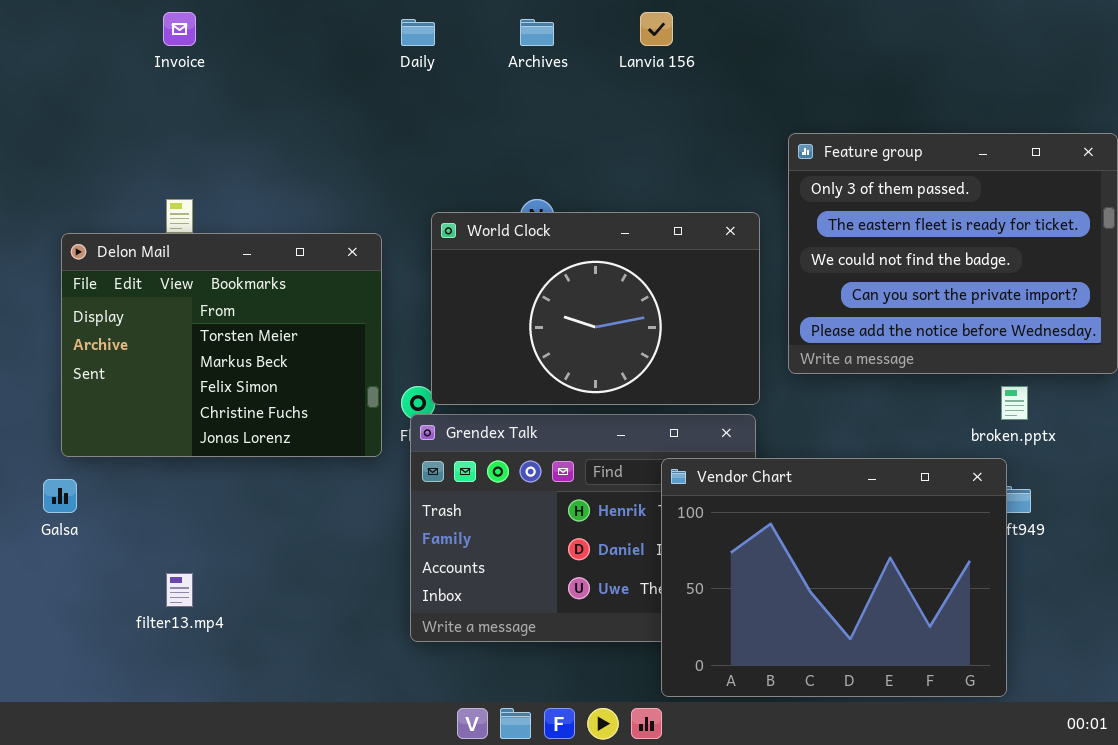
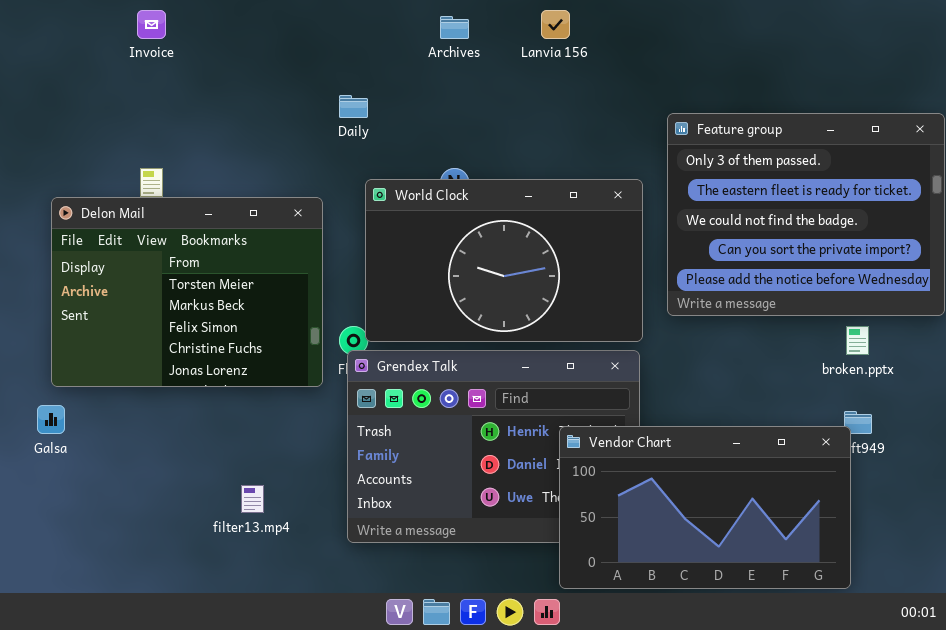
Daily: [401,19,435,46] -> [339,95,368,118], moved
Vendor Chart: [661,458,1007,697] -> [559,426,851,589], resized
filter13.mp4: [166,573,193,607] -> [241,485,264,513], moved

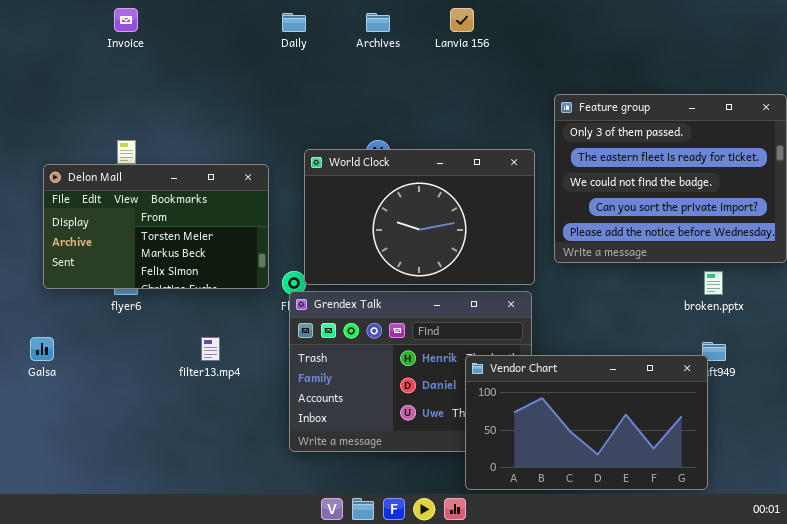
Daily: [339,95,368,118] -> [282,13,306,32], moved
Delon Mail: [51,197,323,387] -> [43,164,269,289], resized
filter13.mp4: [241,485,264,513] -> [201,337,220,361], moved

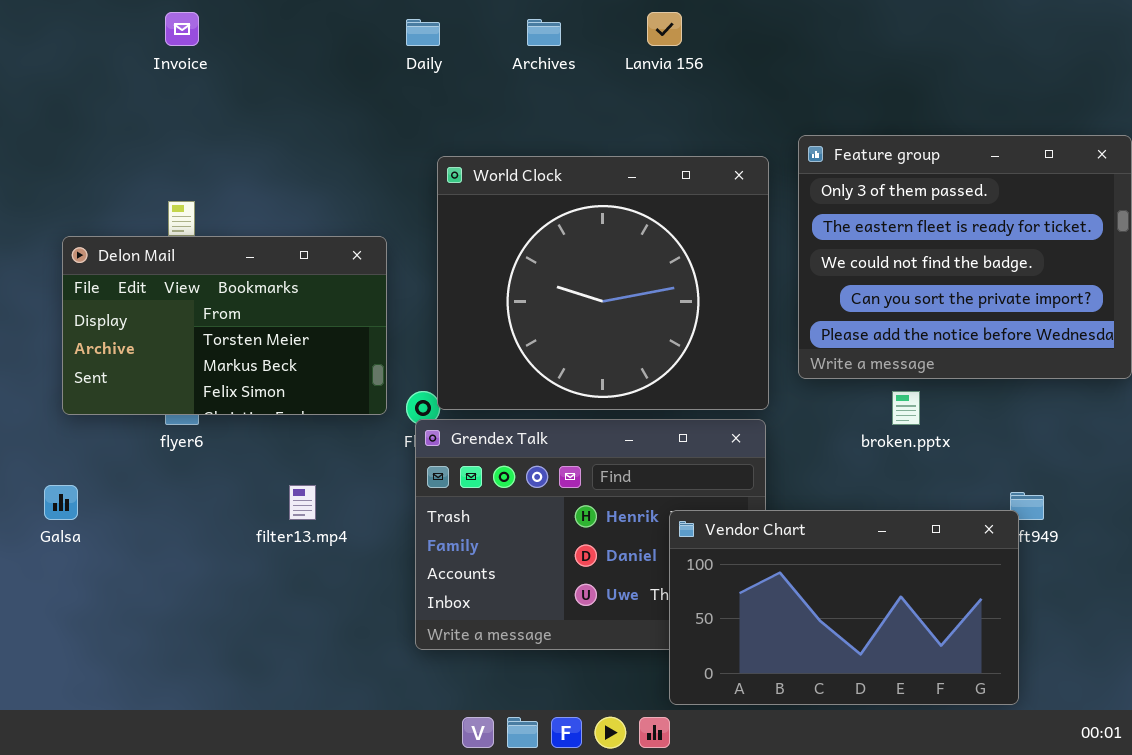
World Clock: [304,149,535,285] -> [437,156,769,410], resized
broken.pptx: [704,271,723,295] -> [892,391,920,425], moved

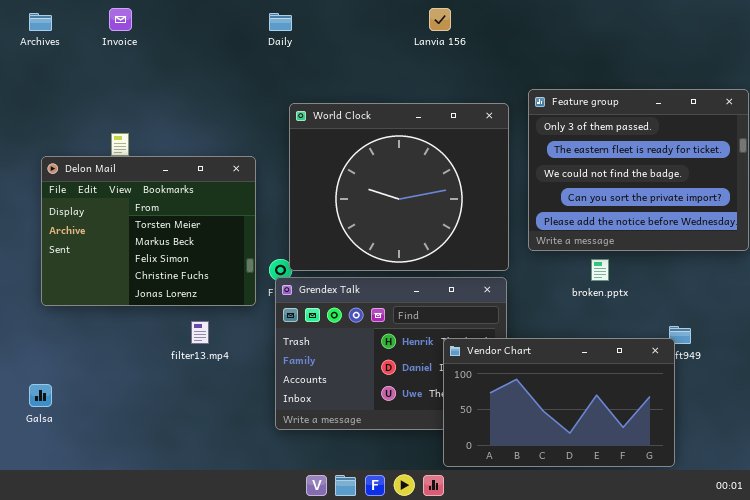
Archives: [527,19,561,46] -> [29,13,52,31], moved
Delon Mail: [62,236,387,415] -> [41,156,256,306], resized
Galsa: [44,485,78,520] -> [29,384,52,407], moved

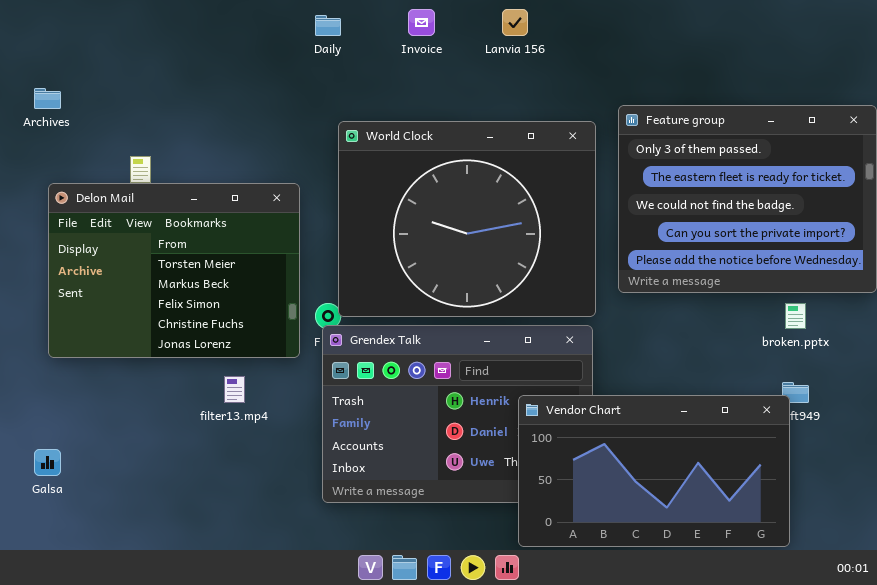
Invoice: [109,8,132,31] -> [408,9,435,36], moved
Archives: [29,13,52,31] -> [34,88,61,109], moved
broken.pptx: [591,259,609,281] -> [785,303,806,329], moved

